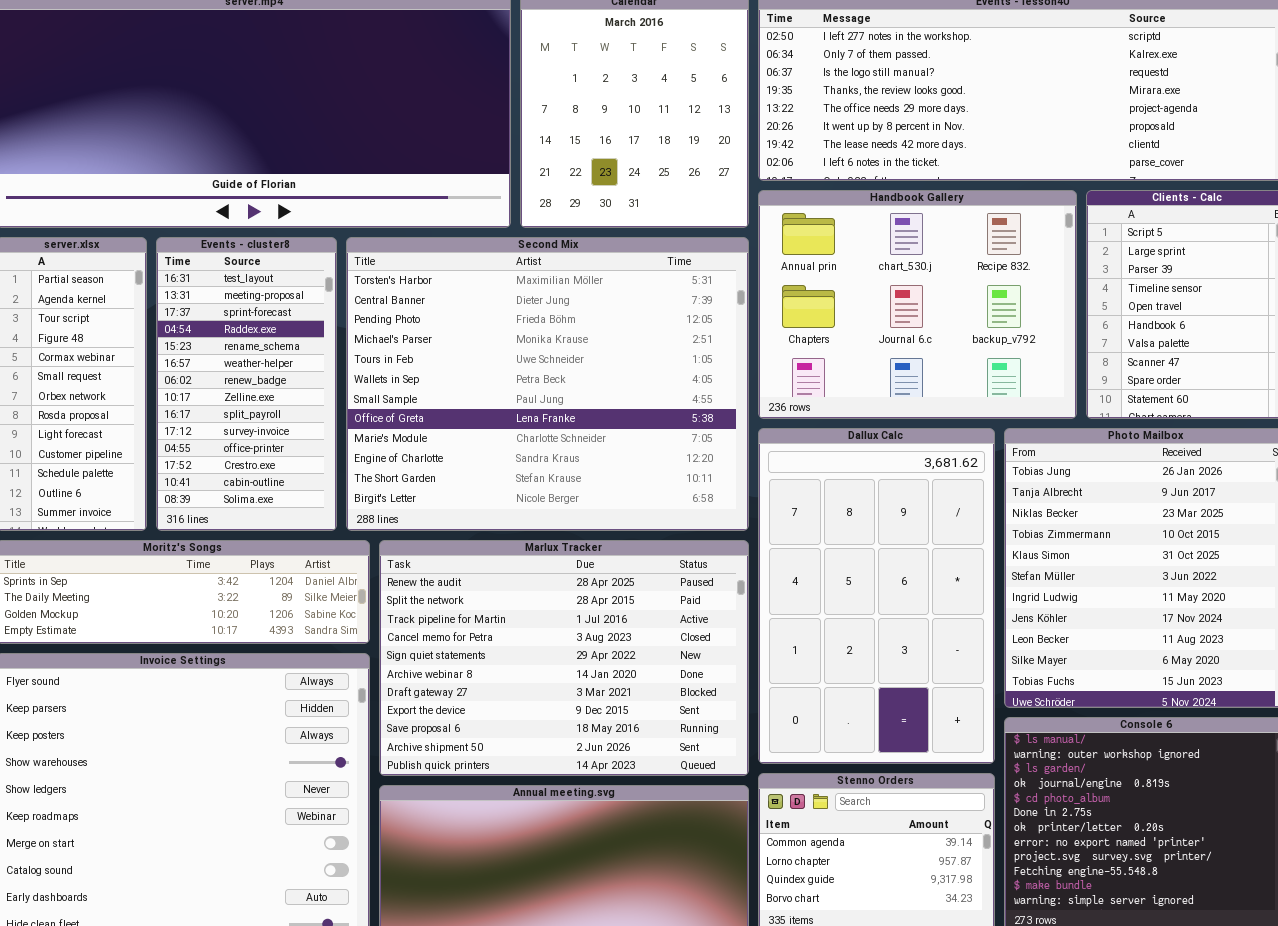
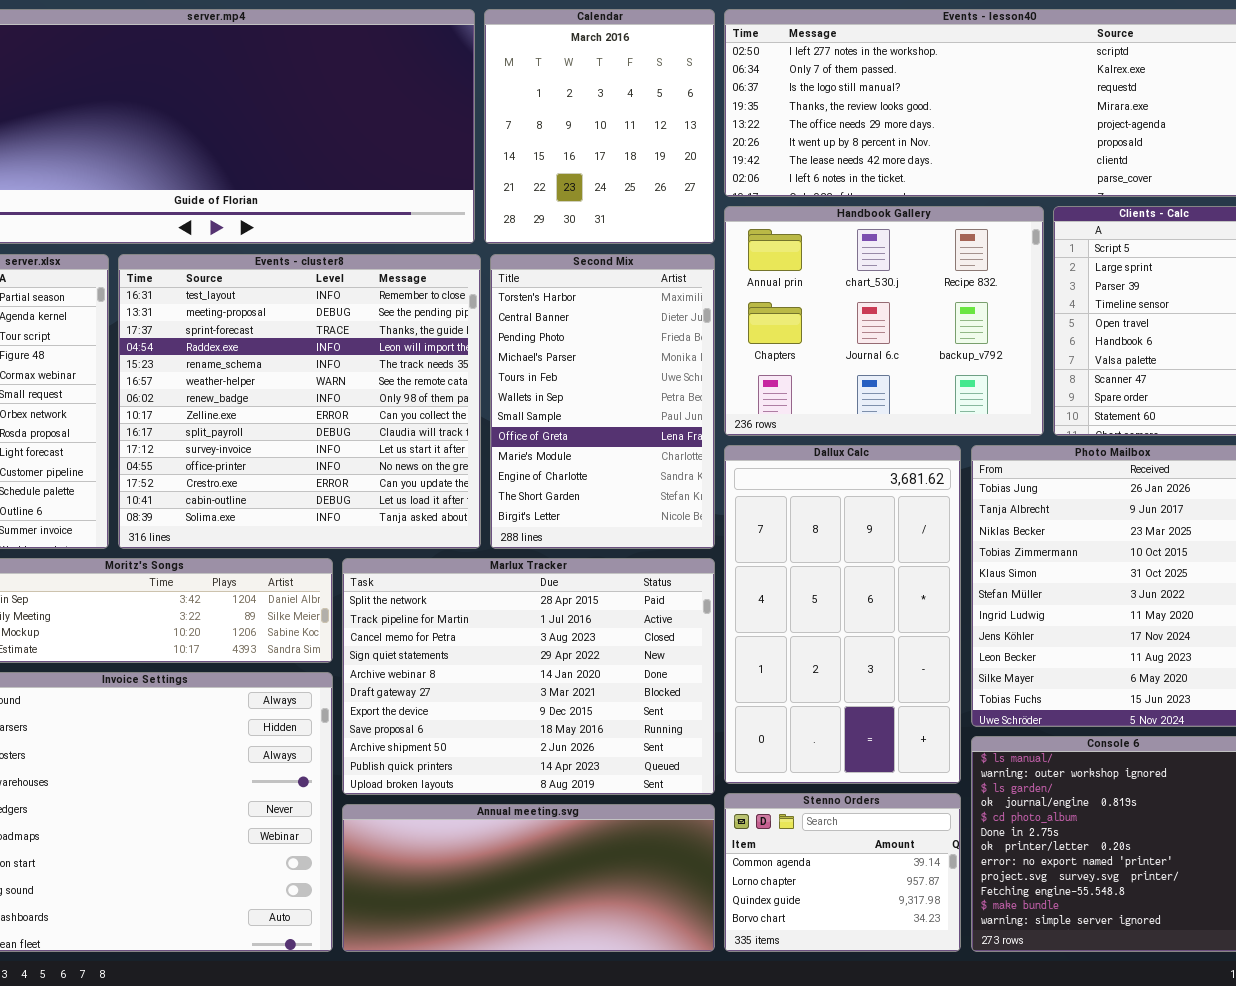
Events - cluster8: [156,237,337,531] -> [118,254,481,549], resized
Second Mix: [346,237,749,531] -> [490,254,715,549], resized
Marlux Tracker: [379,540,749,776] -> [342,558,715,795], scrolled down 1 row

